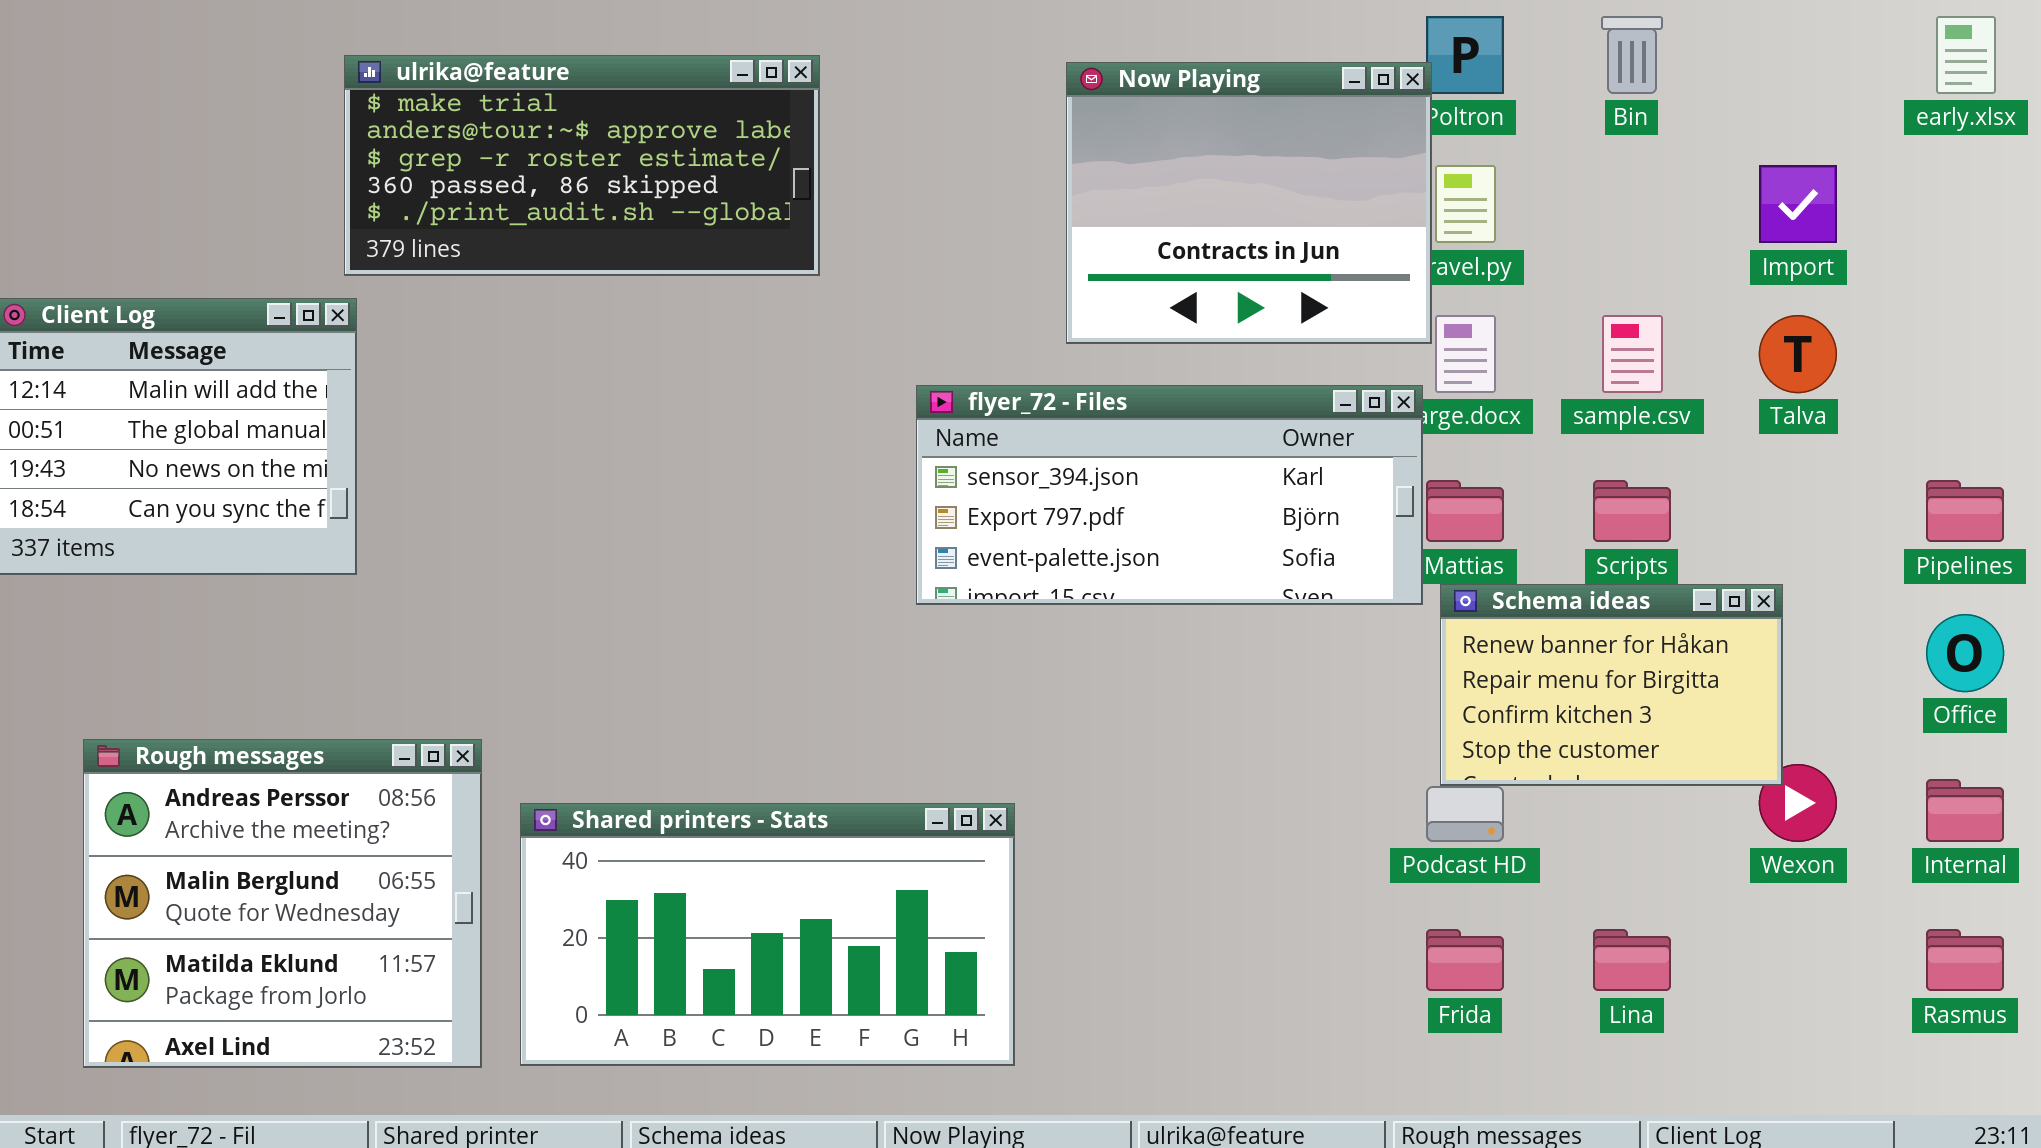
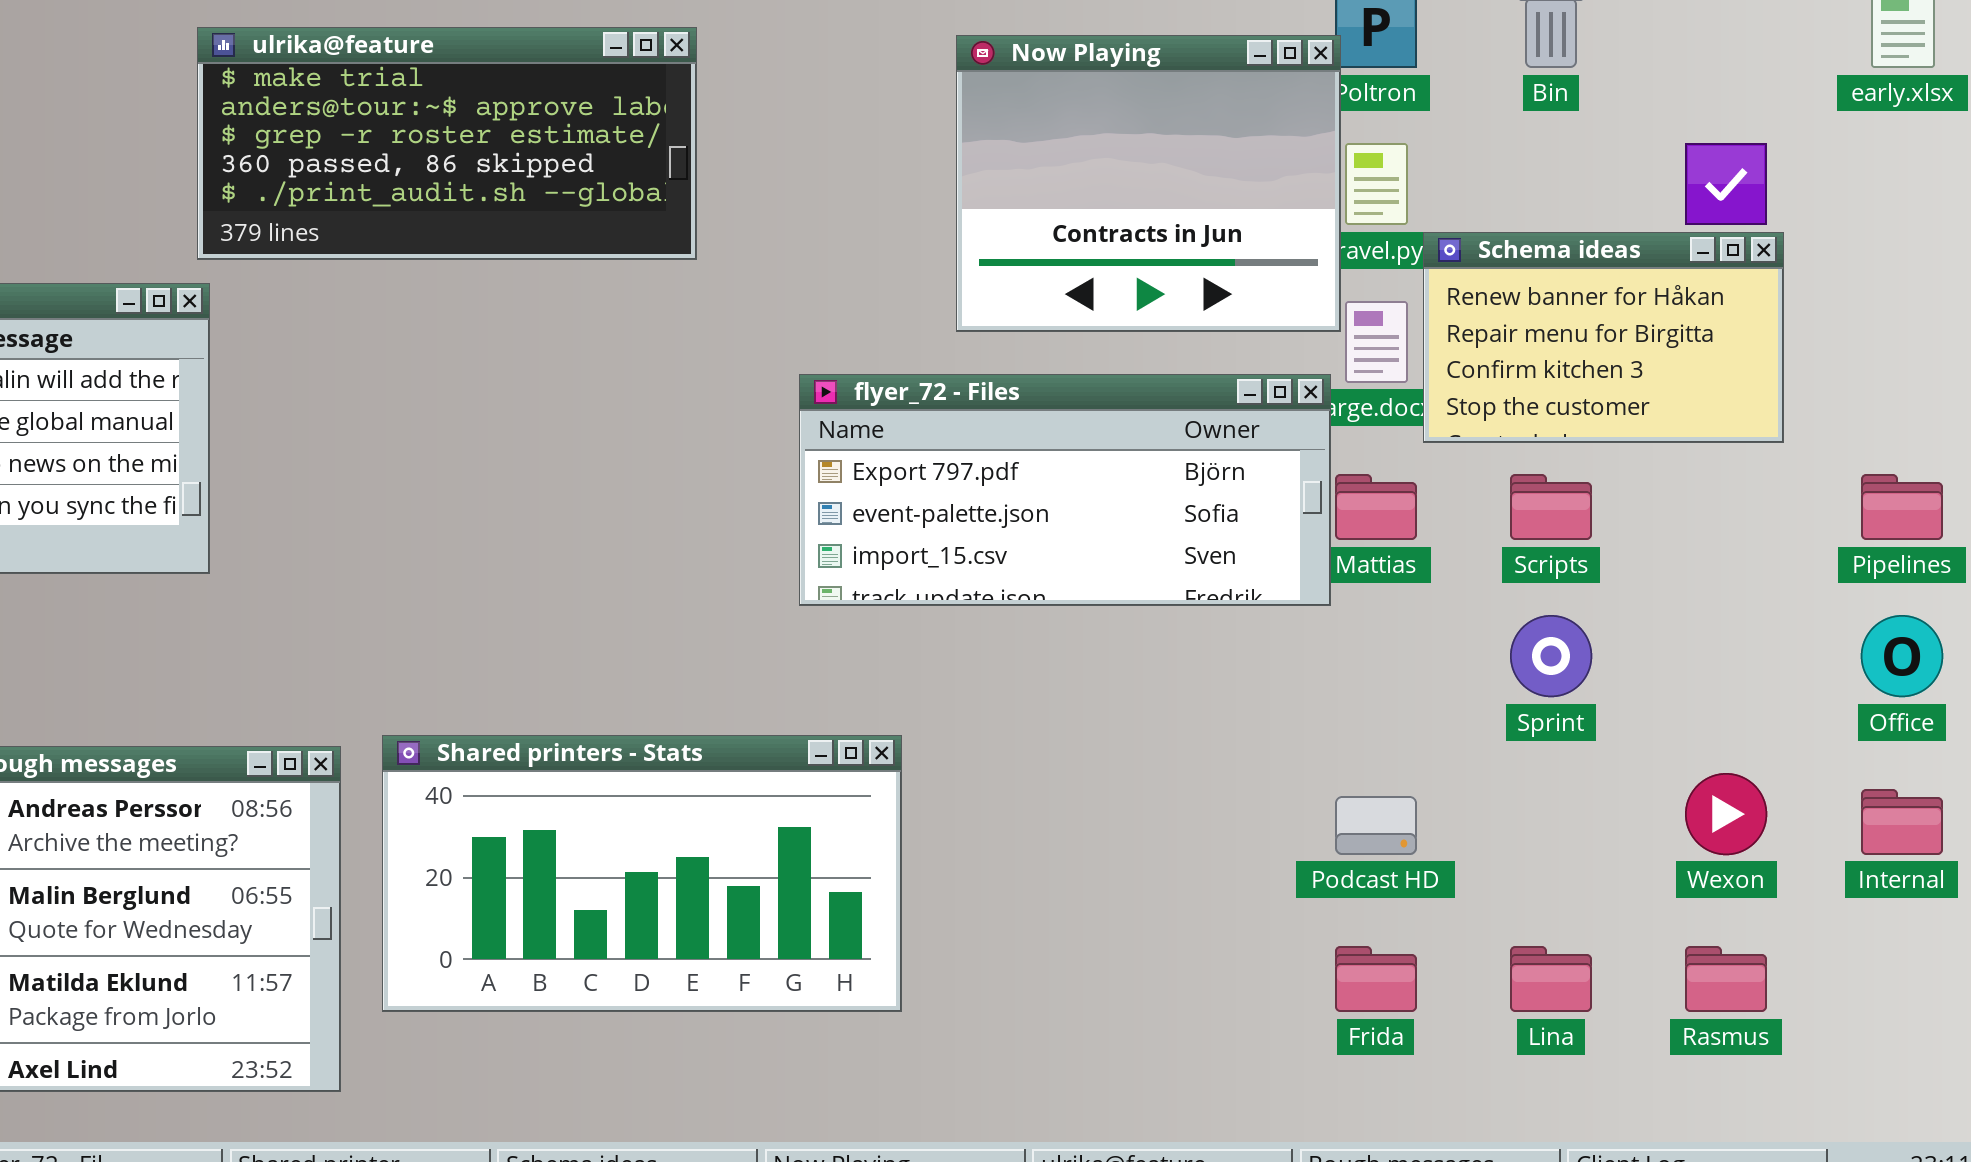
flyer_72 - Files: [916,385,1423,605] -> [799,374,1331,606], scrolled down 1 row
Schema ideas: [1440,584,1783,786] -> [1423,232,1784,443], moved
Shared printers - Stats: [520,803,1015,1066] -> [382,735,902,1012], moved
Rasmus: [1926,929,2004,991] -> [1685,946,1767,1012], moved

